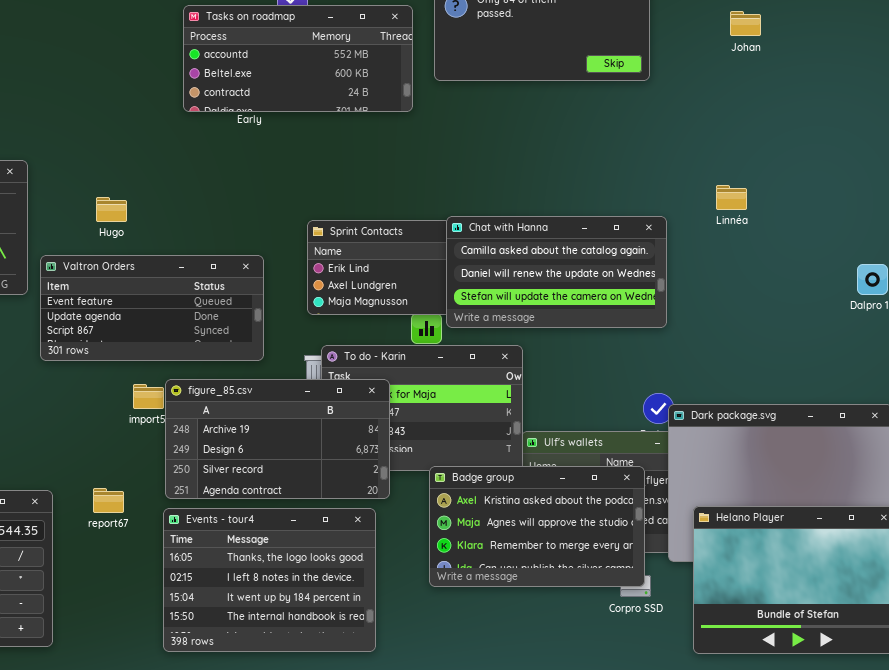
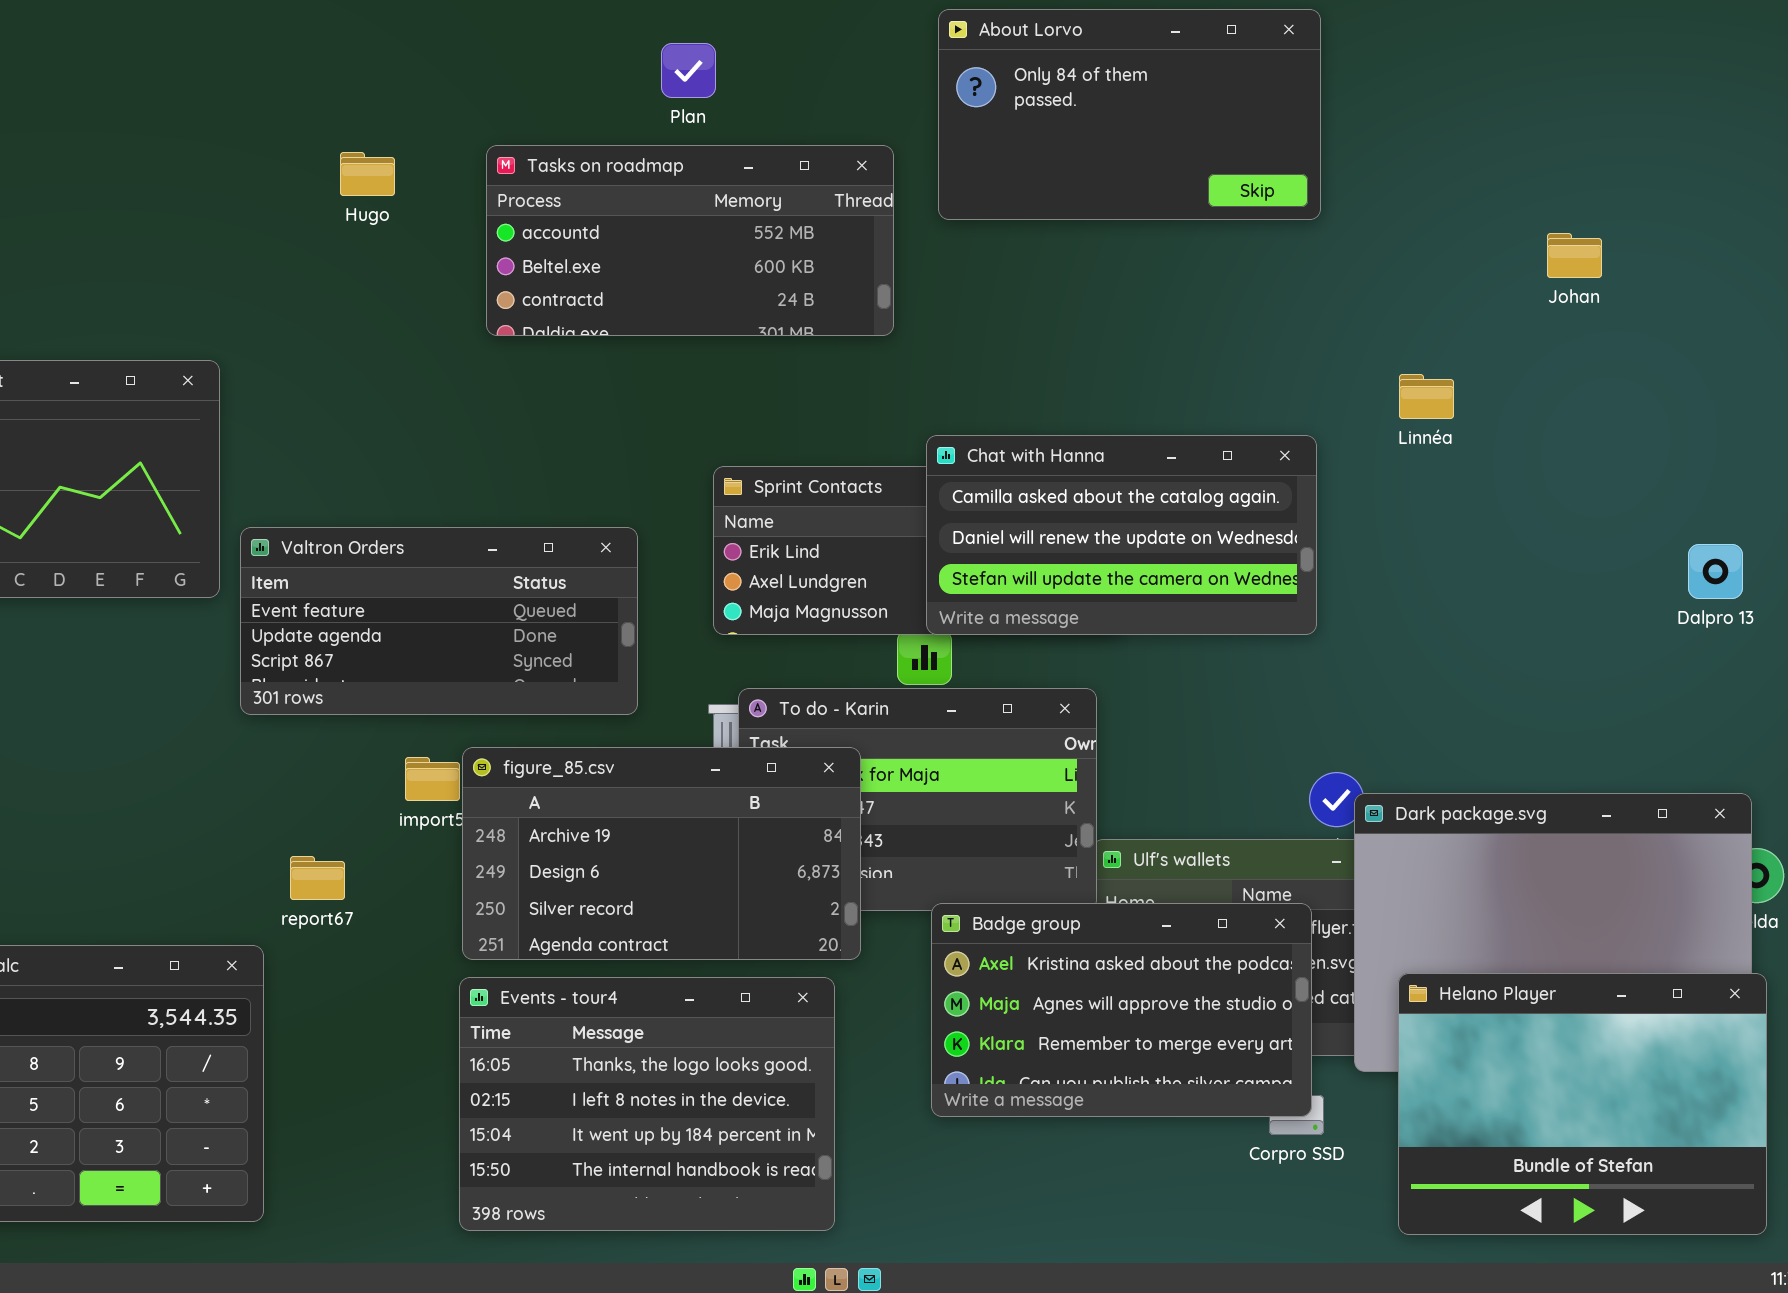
Tasks on roadmap: [183,5,413,112] -> [486,145,894,336], moved
Johan: [730,11,761,36] -> [1547,233,1602,278], moved
Linnéa: [716,185,747,210] -> [1399,374,1454,419], moved
Hugo: [96,197,127,222] -> [340,152,395,196], moved
Chat with Hanna: [446,216,667,328] -> [926,435,1317,635], moved
report67: [93,488,124,513] -> [290,856,345,900], moved

